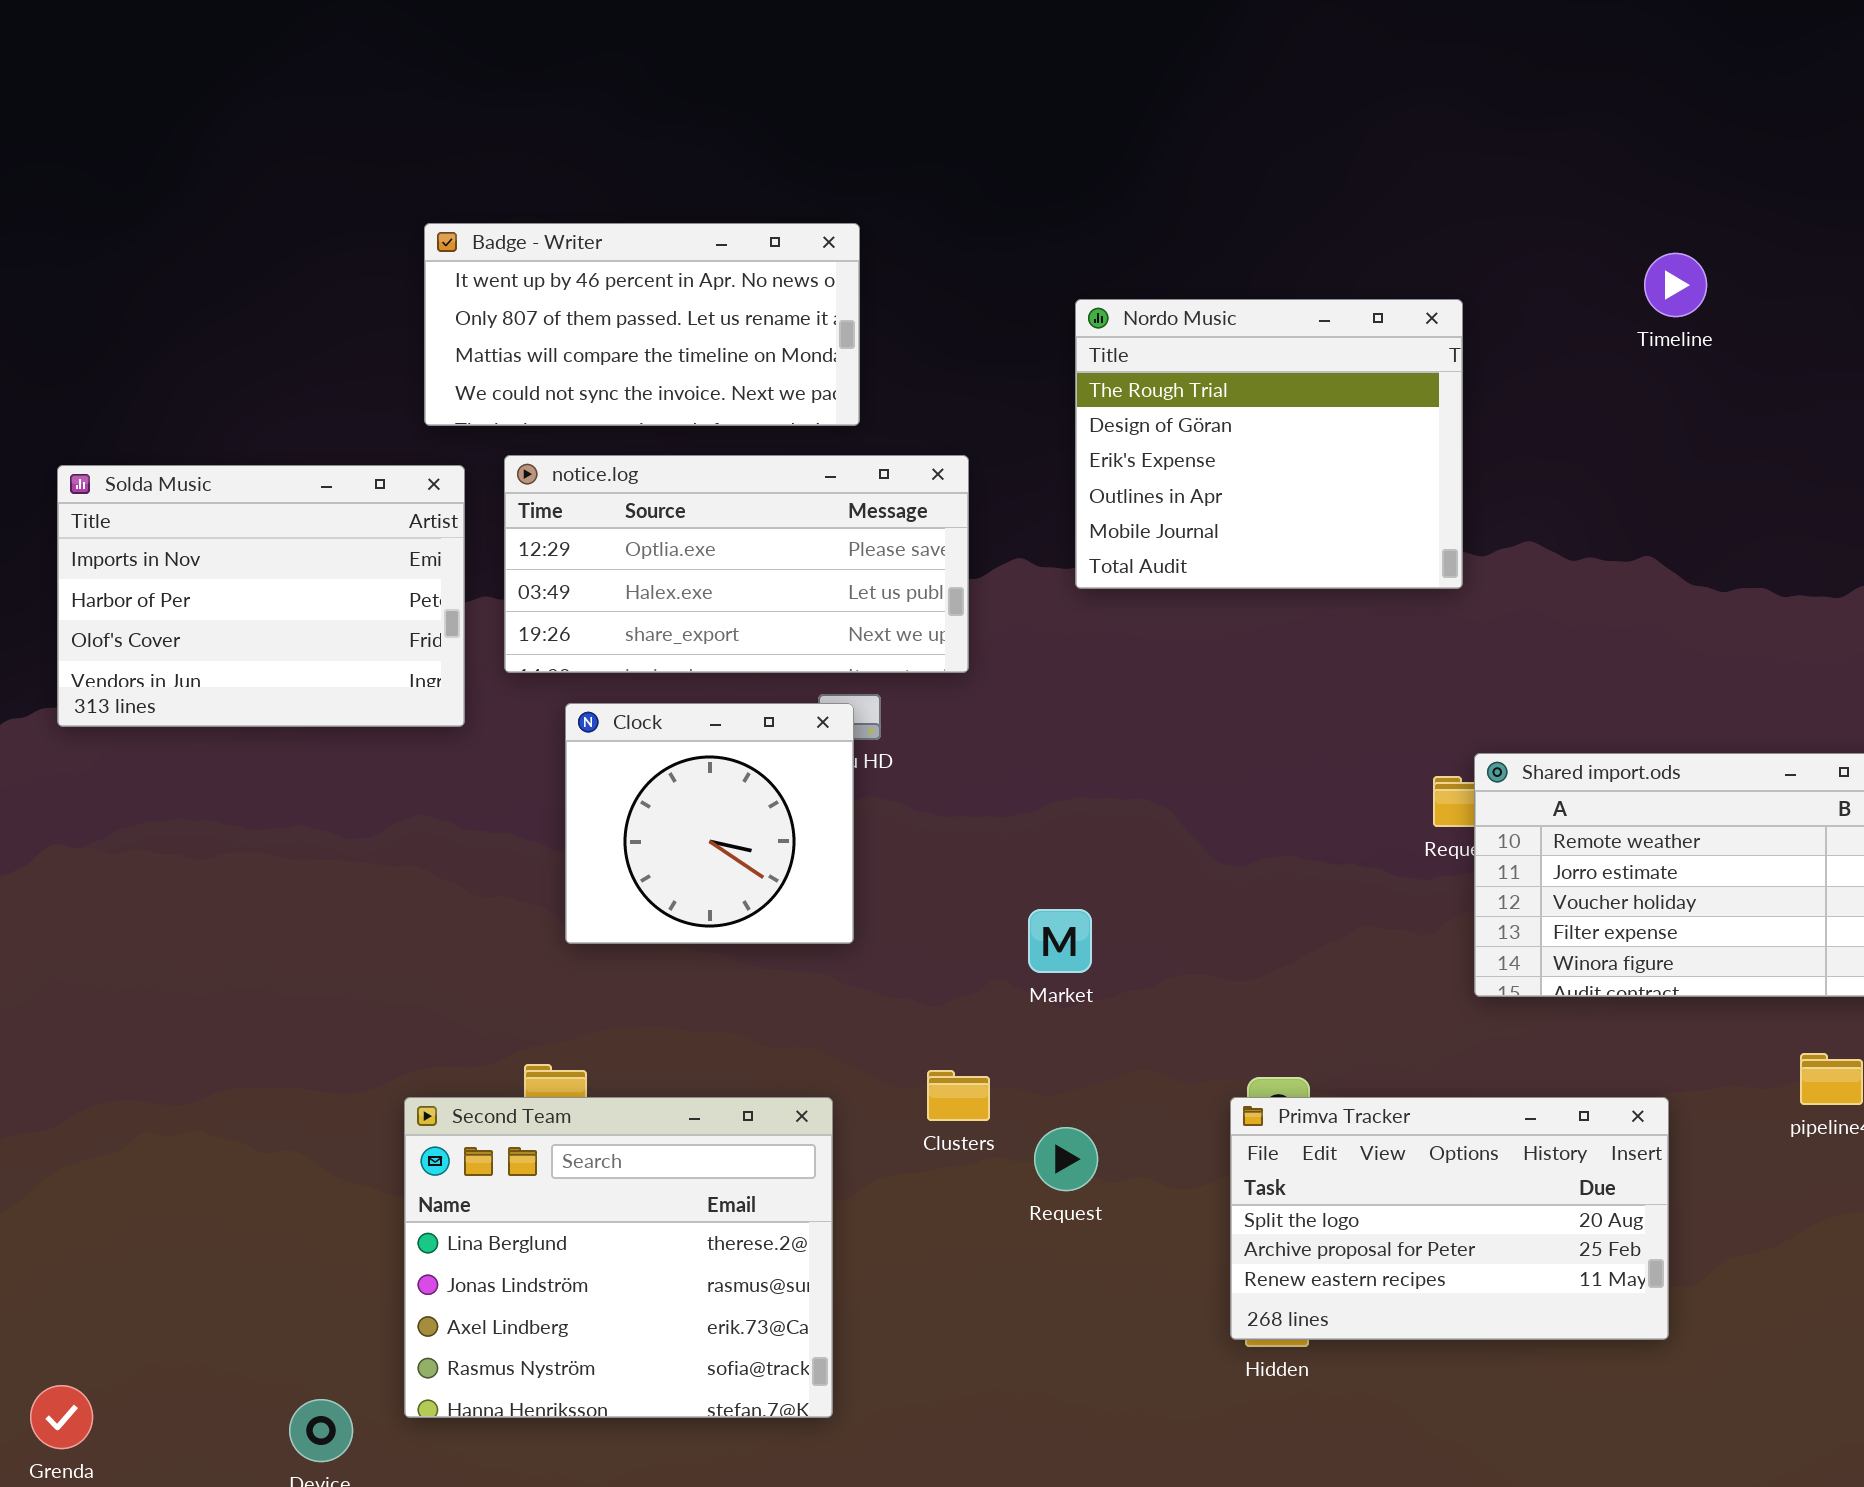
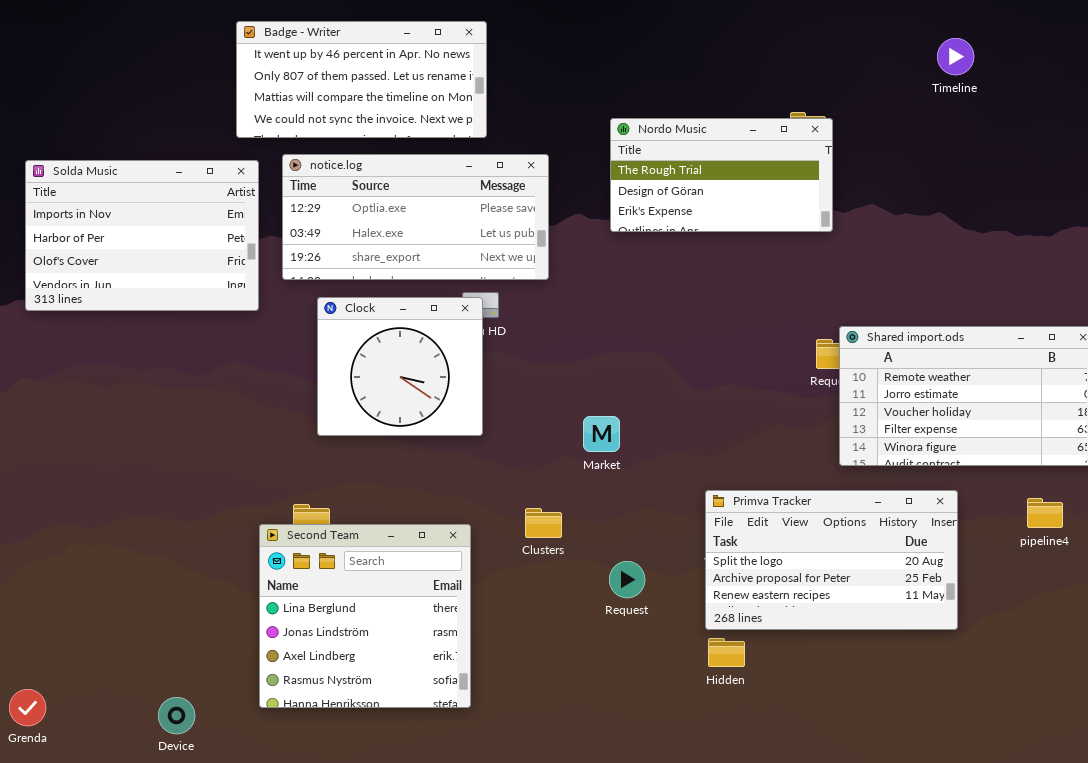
Nordo Music: [1075,299,1463,589] -> [610,118,833,232], resized
Second Team: [404,1097,833,1418] -> [259,524,471,708], resized
Primva Tracker: [1230,1097,1669,1340] -> [705,490,958,630], moved
Request: [1034,1127,1098,1191] -> [609,561,645,598], moved

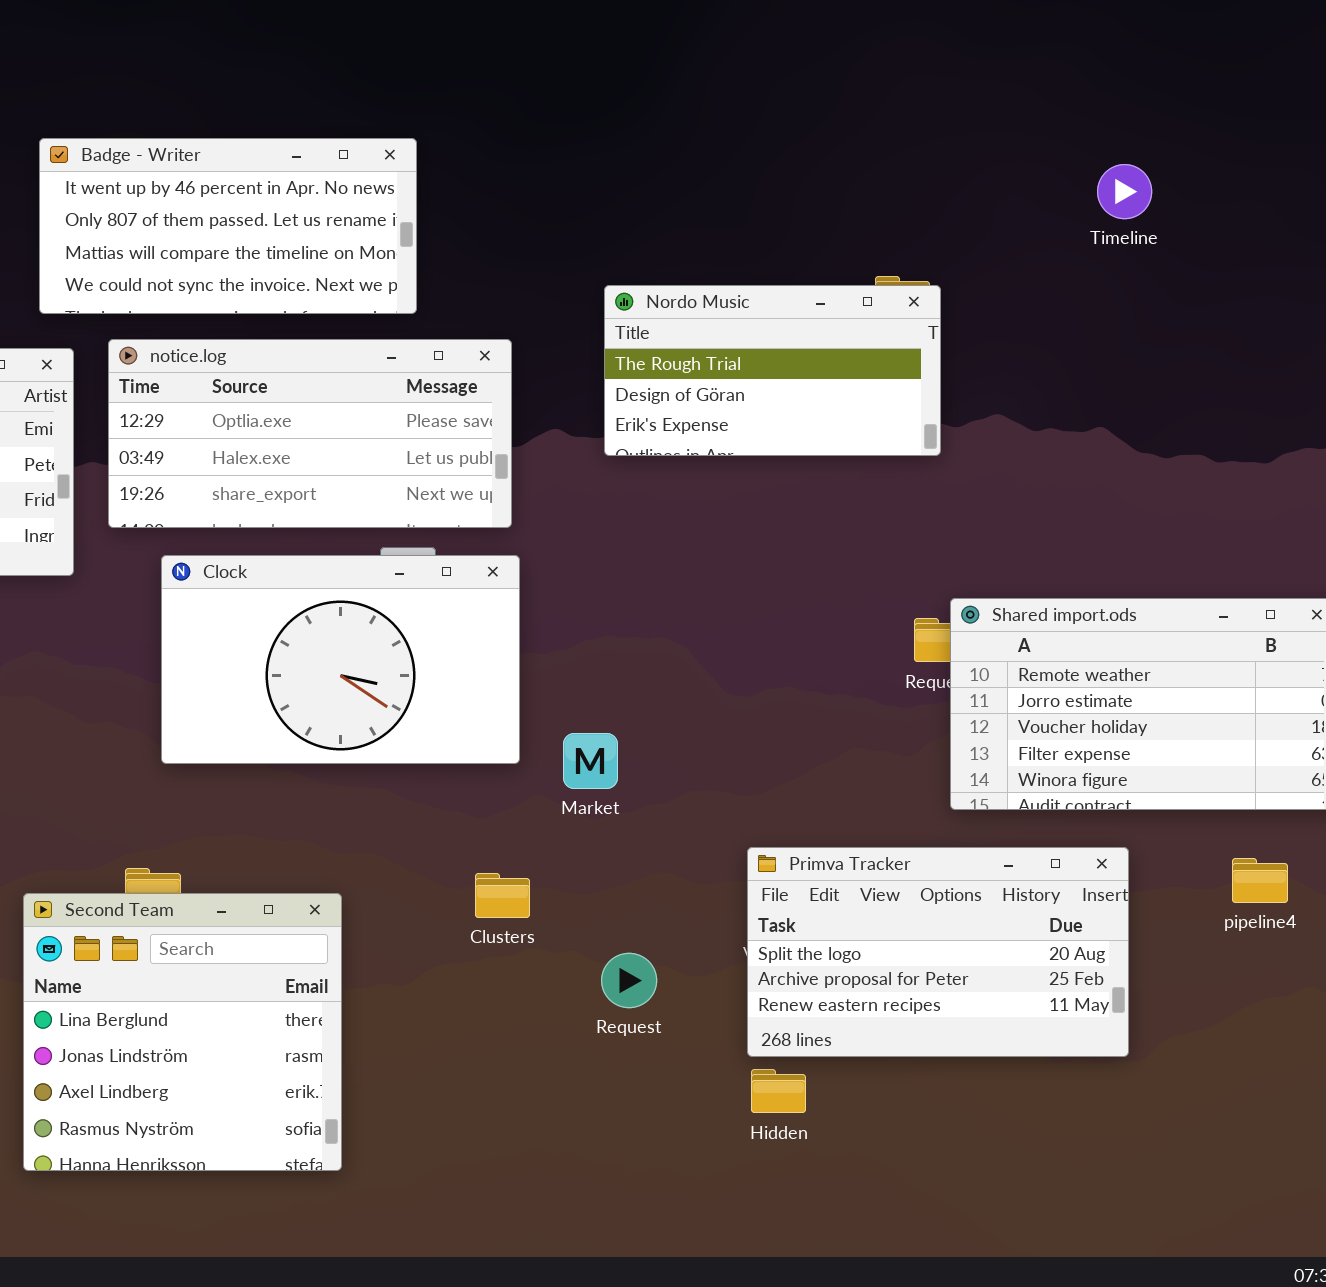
Clock: [317,297,483,436] -> [161,555,520,764], resized
Second Team: [259,524,471,708] -> [23,893,342,1171], moved

